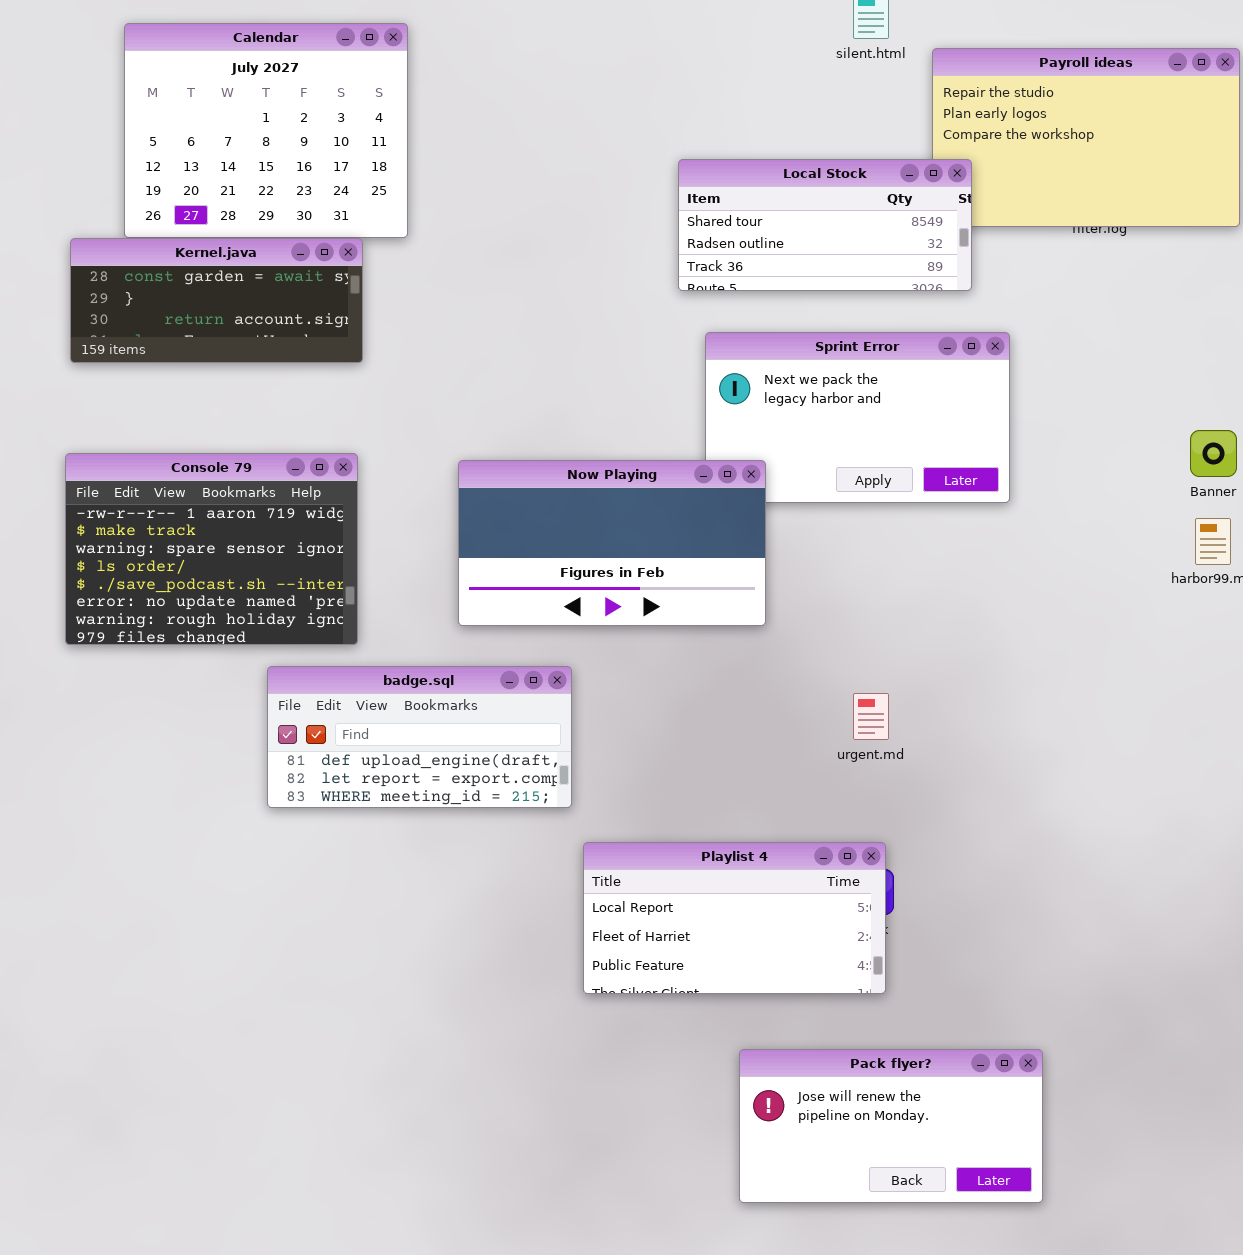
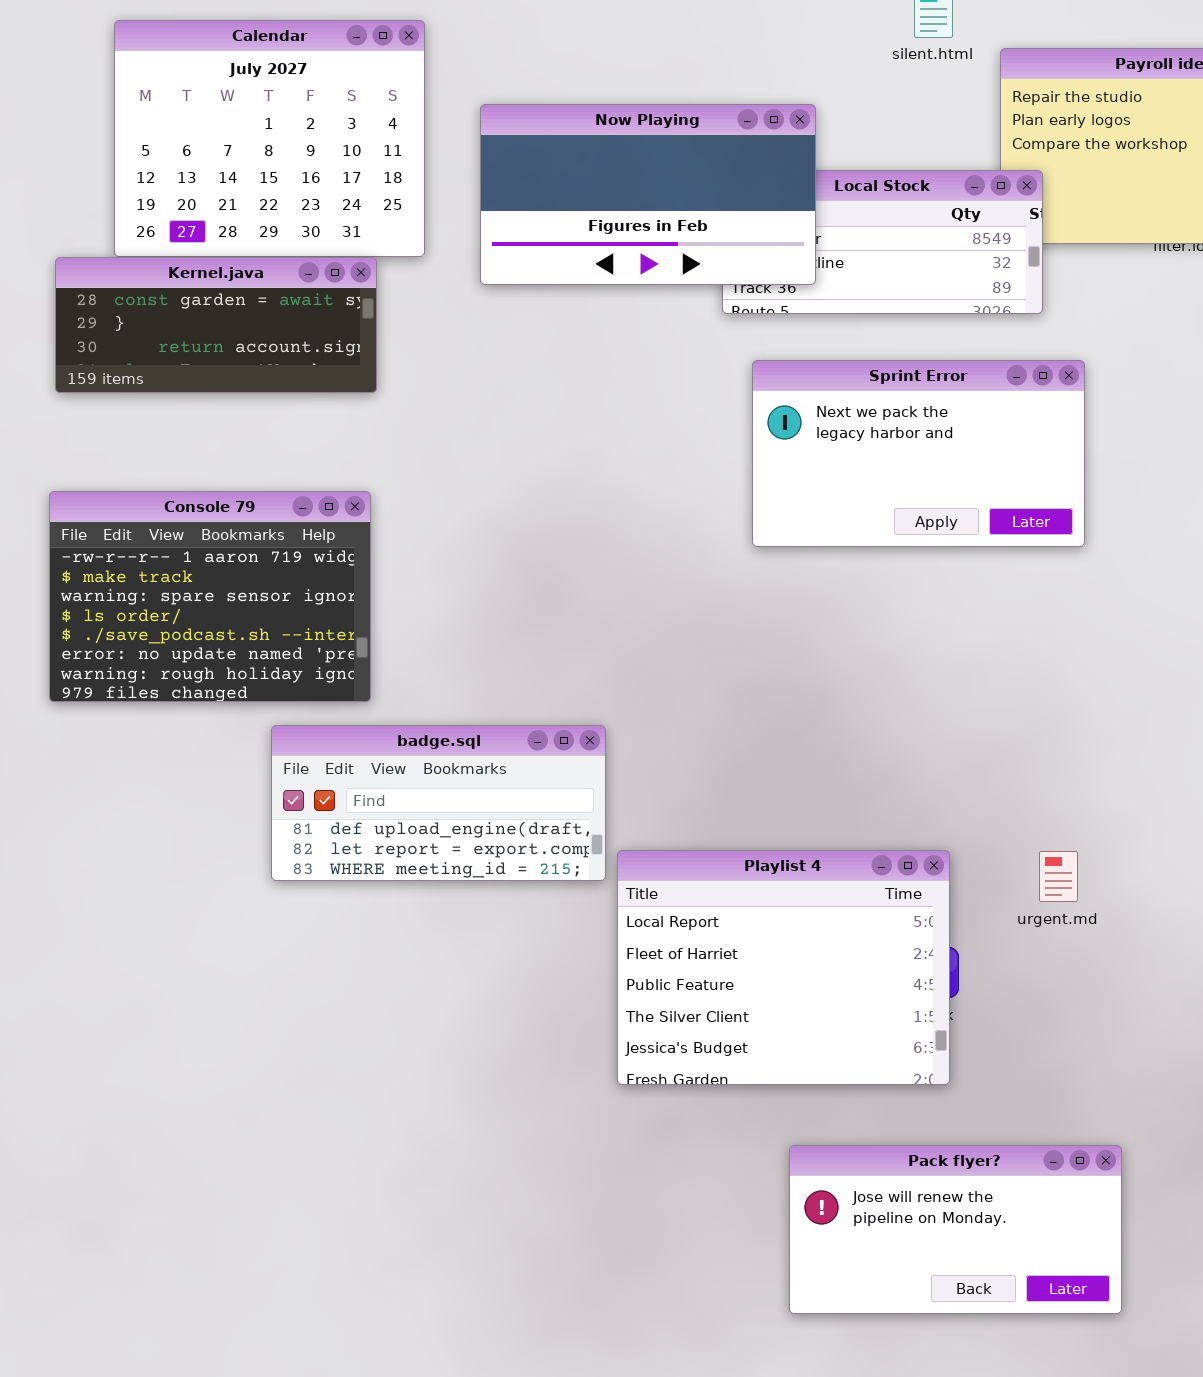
Now Playing: [458,460,766,626] -> [480,104,816,285], moved
urgent.md: [853,693,889,740] -> [1039,851,1078,902], moved
Playlist 4: [583,842,886,994] -> [617,850,950,1085], resized

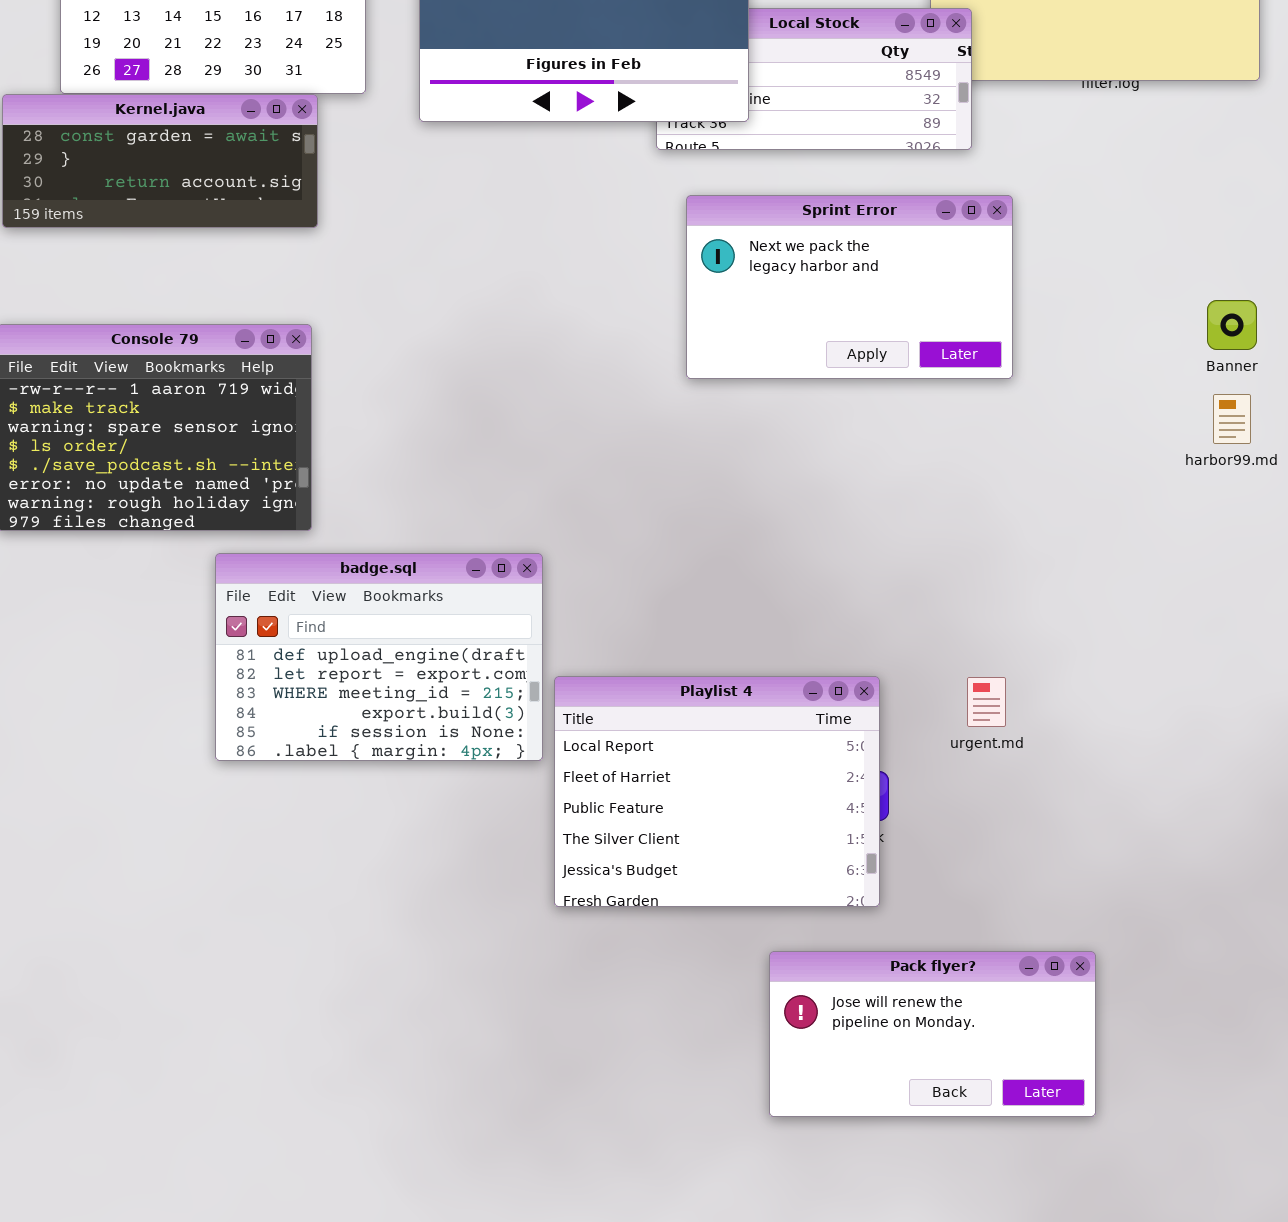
badge.sql: [271,725,606,881] -> [215,553,543,761], resized
Pack flyer?: [789,1145,1122,1314] -> [769,951,1096,1117], moved

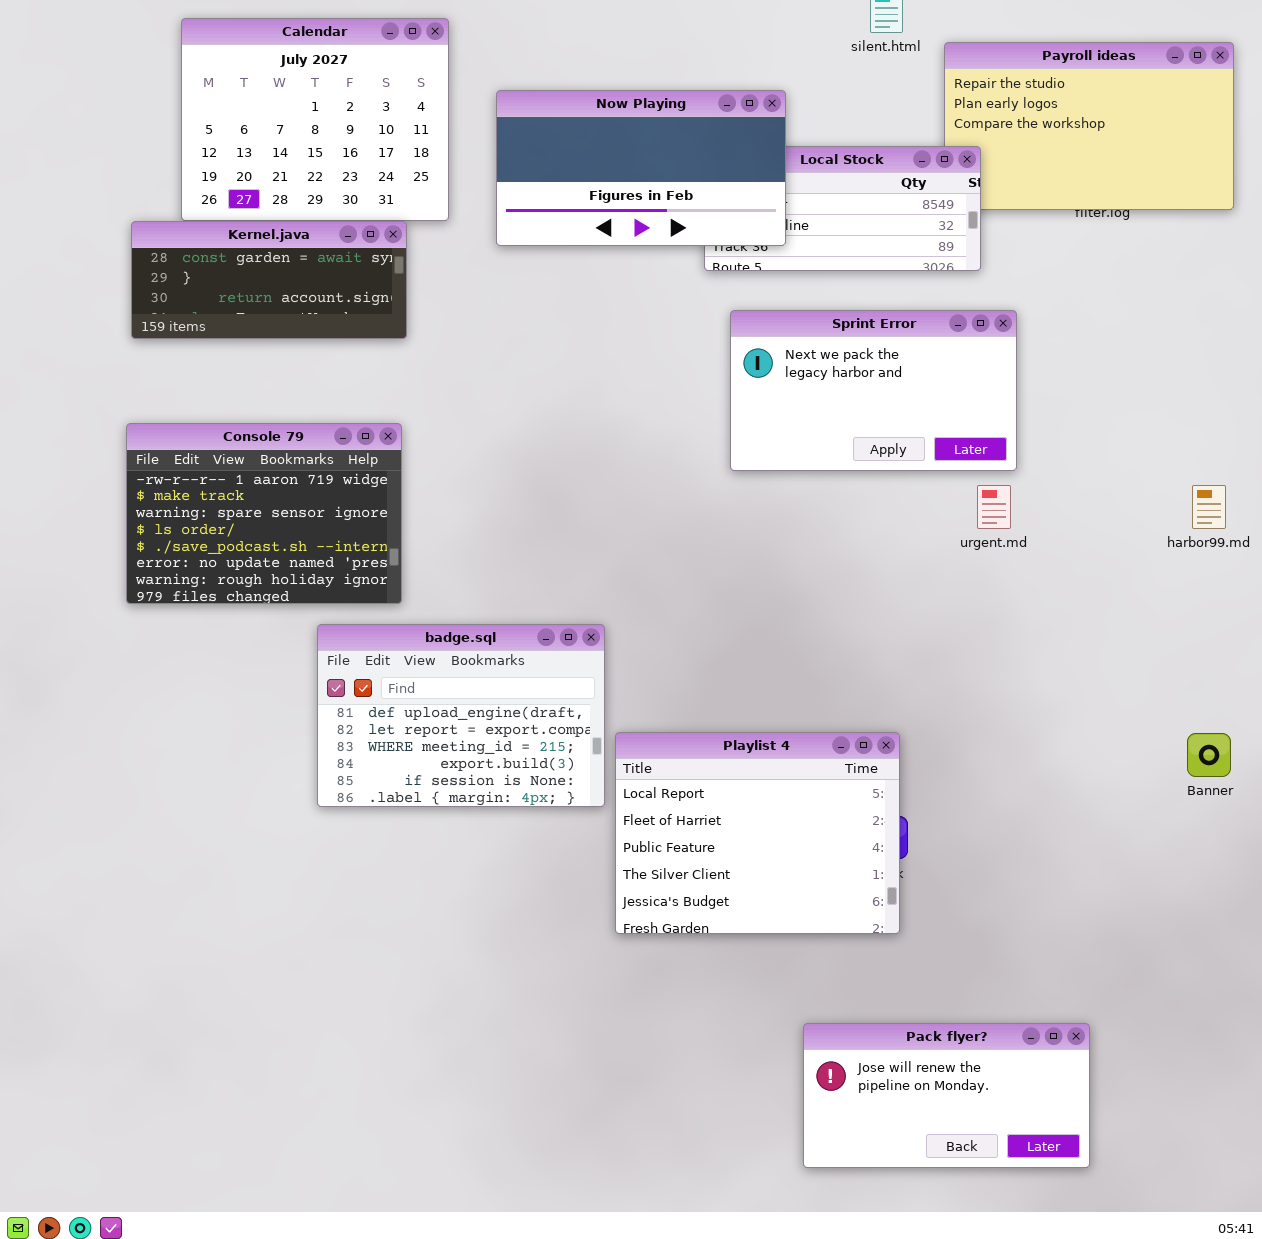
Banner: [1207,300,1257,350] -> [1187,733,1231,777], moved
urgent.md: [967,677,1006,727] -> [977,485,1011,529], moved
Pack flyer?: [769,951,1096,1117] -> [803,1023,1090,1168], moved

